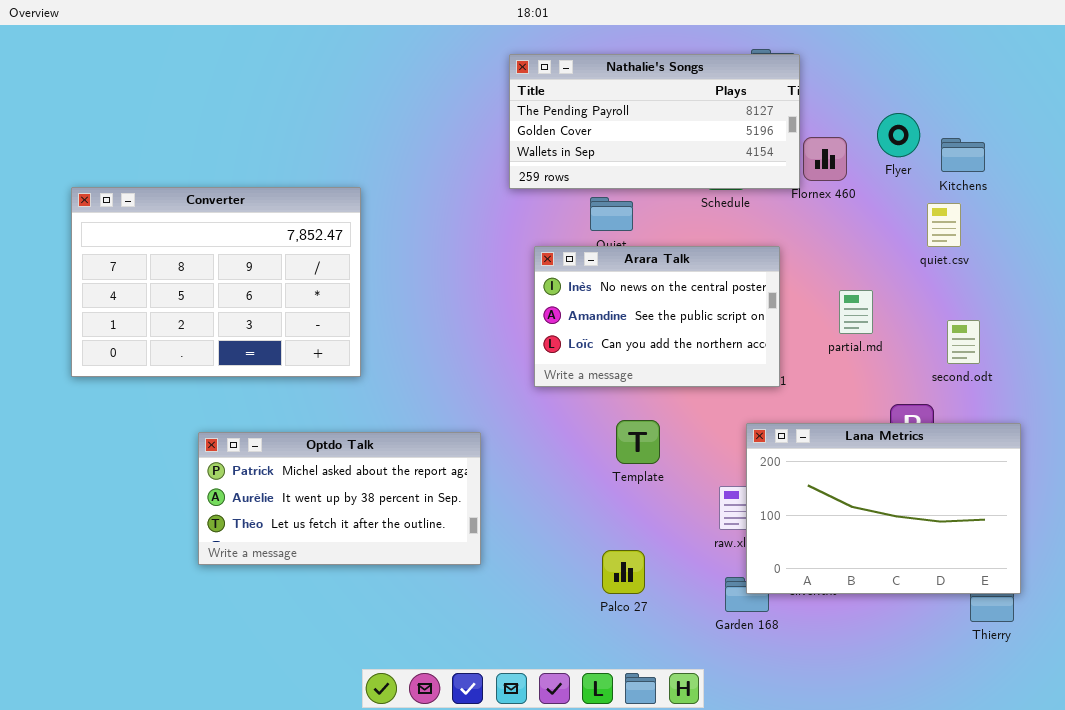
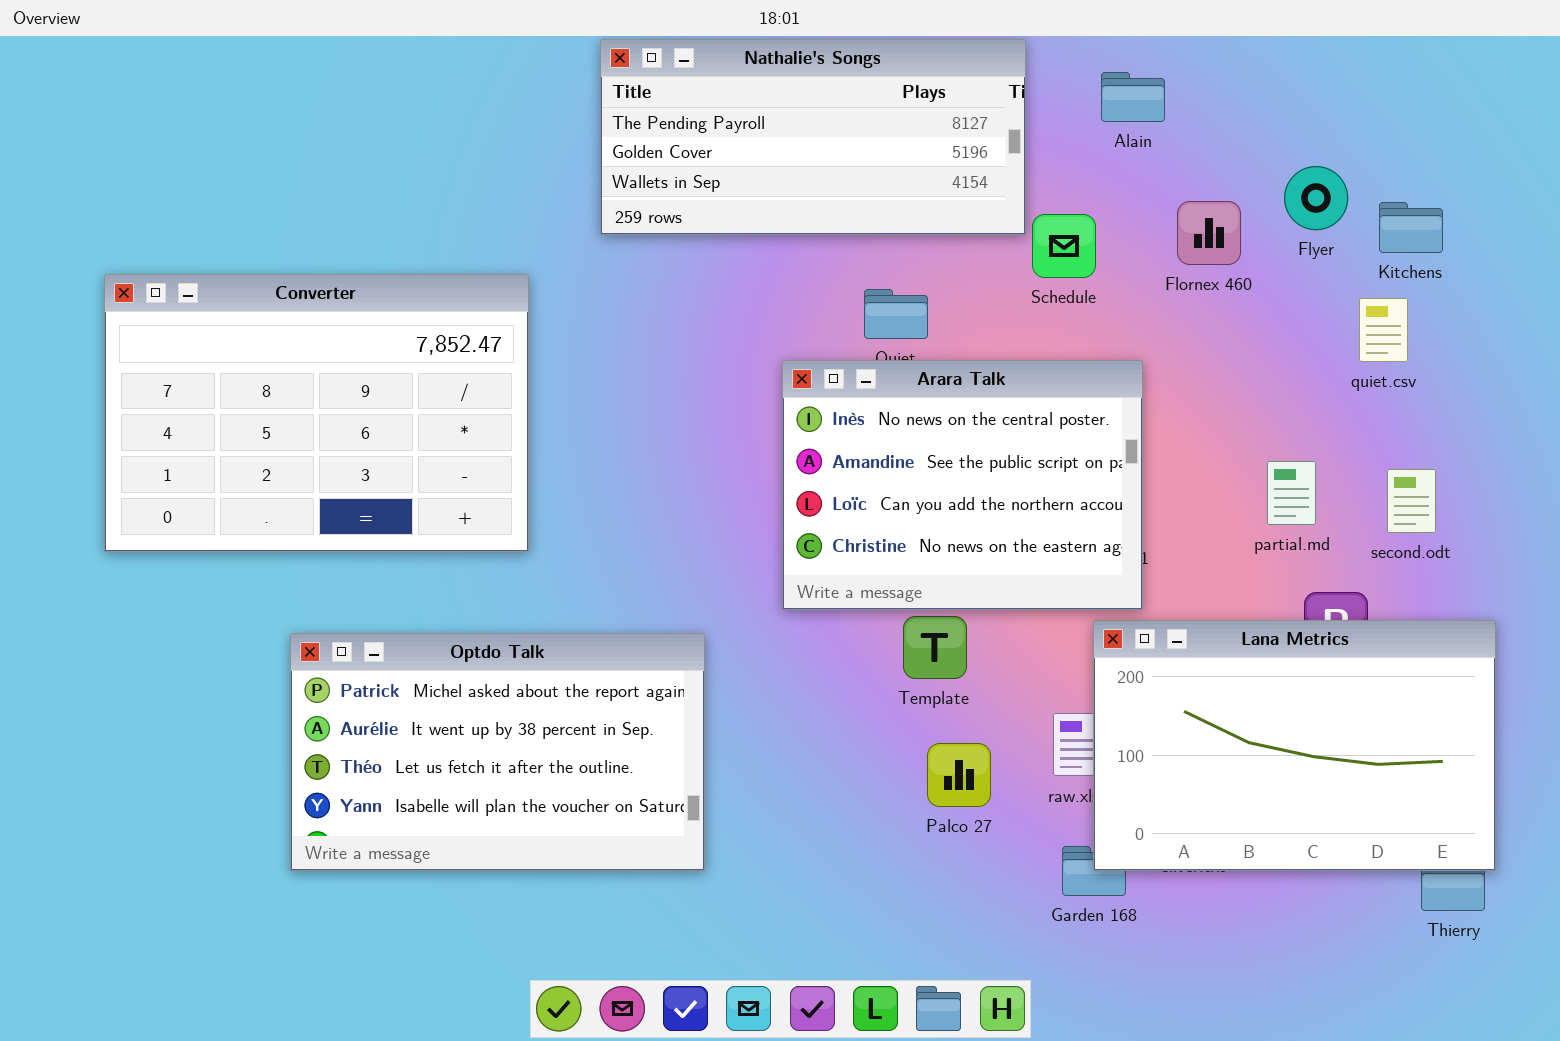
Nathalie's Songs: [509,54,800,189] -> [600,39,1026,235], moved
Arara Talk: [534,246,780,387] -> [782,360,1143,610], resized
partial.md: [839,290,873,334] -> [1267,461,1316,525], moved
Optdo Talk: [198,432,481,565] -> [290,633,705,871], resized
Palco 27: [602,550,645,594] -> [927,743,991,807], moved

